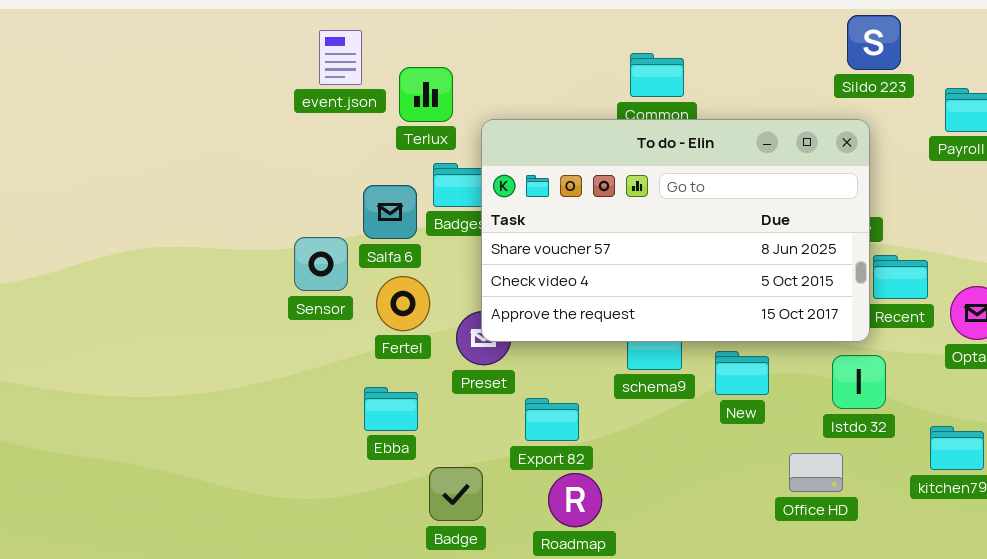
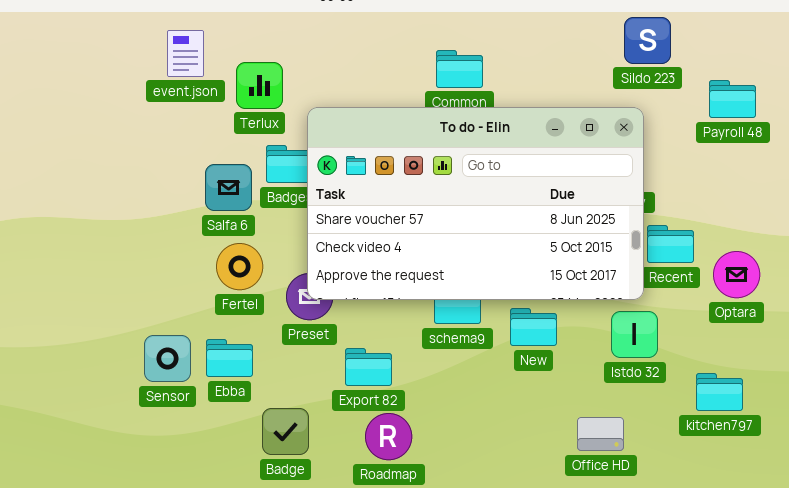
Sensor: [294,237,348,291] -> [144,335,191,382], moved
Office HD: [789,453,843,492] -> [577,417,624,451], moved

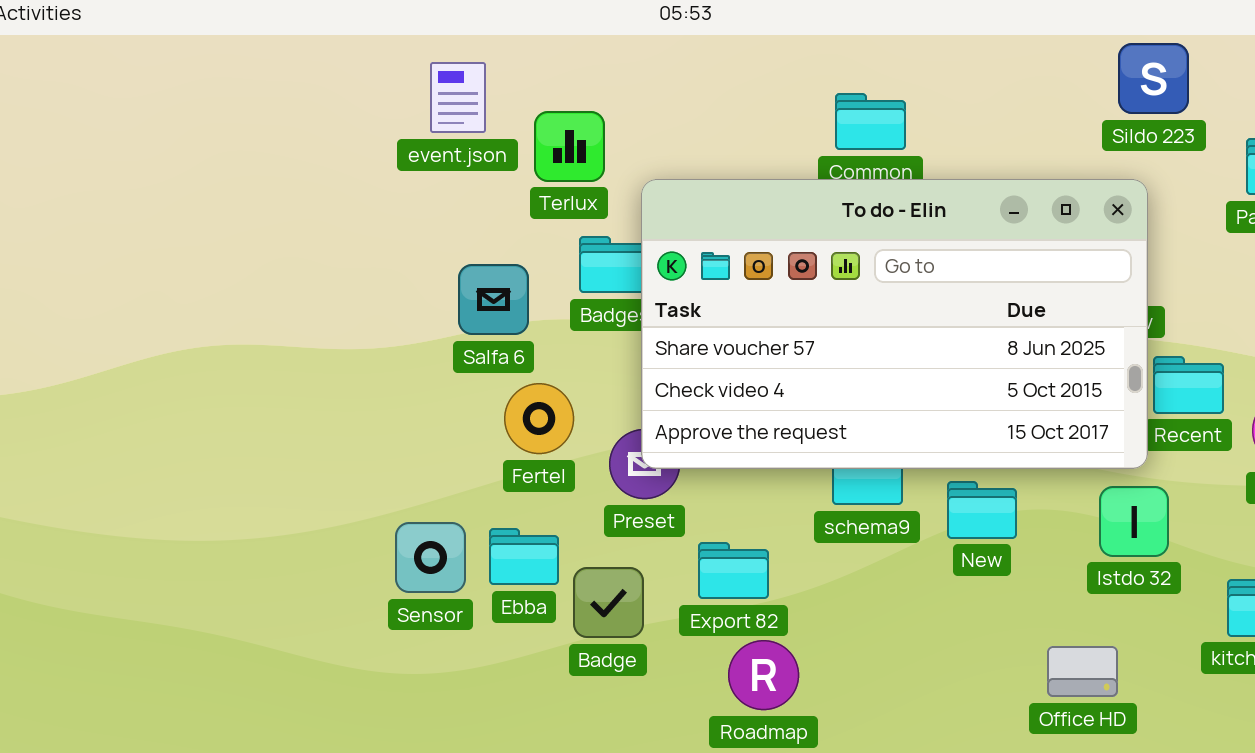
Salfa 6: [205,164,252,211] -> [458,264,529,335], moved
Badge: [262,408,309,455] -> [573,567,644,638], moved

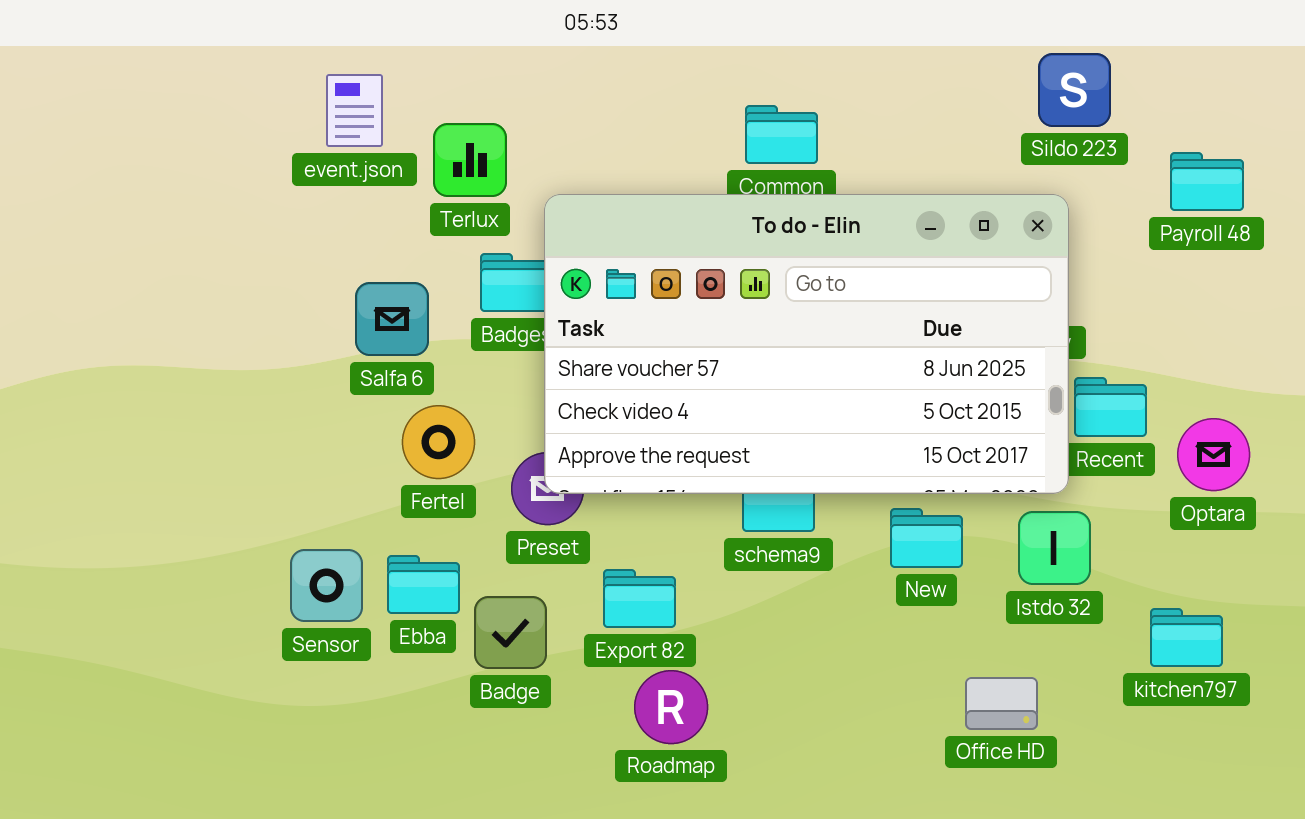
New: [947,481,1017,539] -> [890,508,963,568], moved

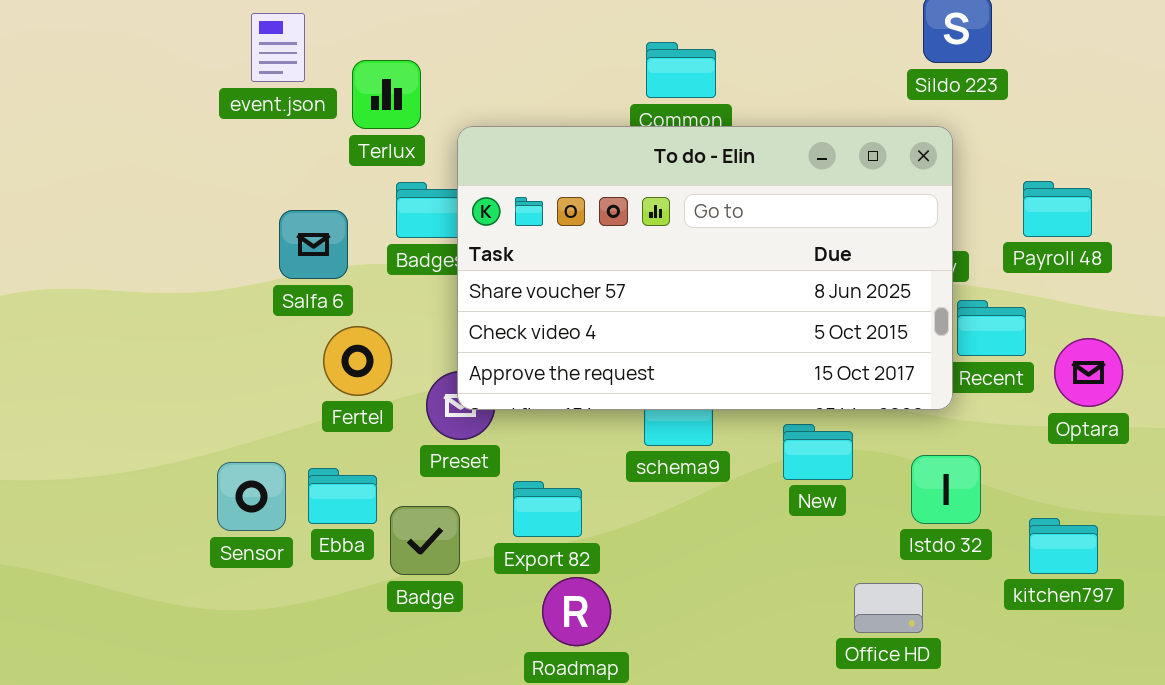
Payroll 48: [1170,152,1244,211] -> [1023,181,1092,237], moved
Istdo 32: [1018,511,1091,585] -> [911,455,981,524], moved

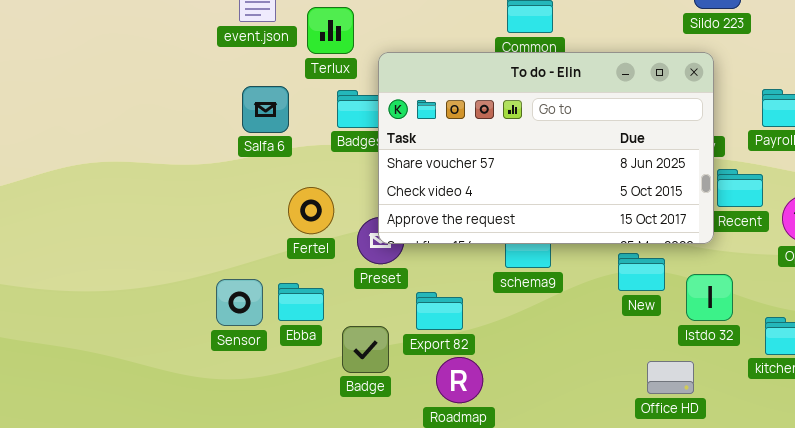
Salfa 6: [279,210,348,279] -> [242,86,289,133], moved
New: [783,424,853,480] -> [618,253,665,291], moved
Badge: [390,506,460,575] -> [342,326,389,373], moved

